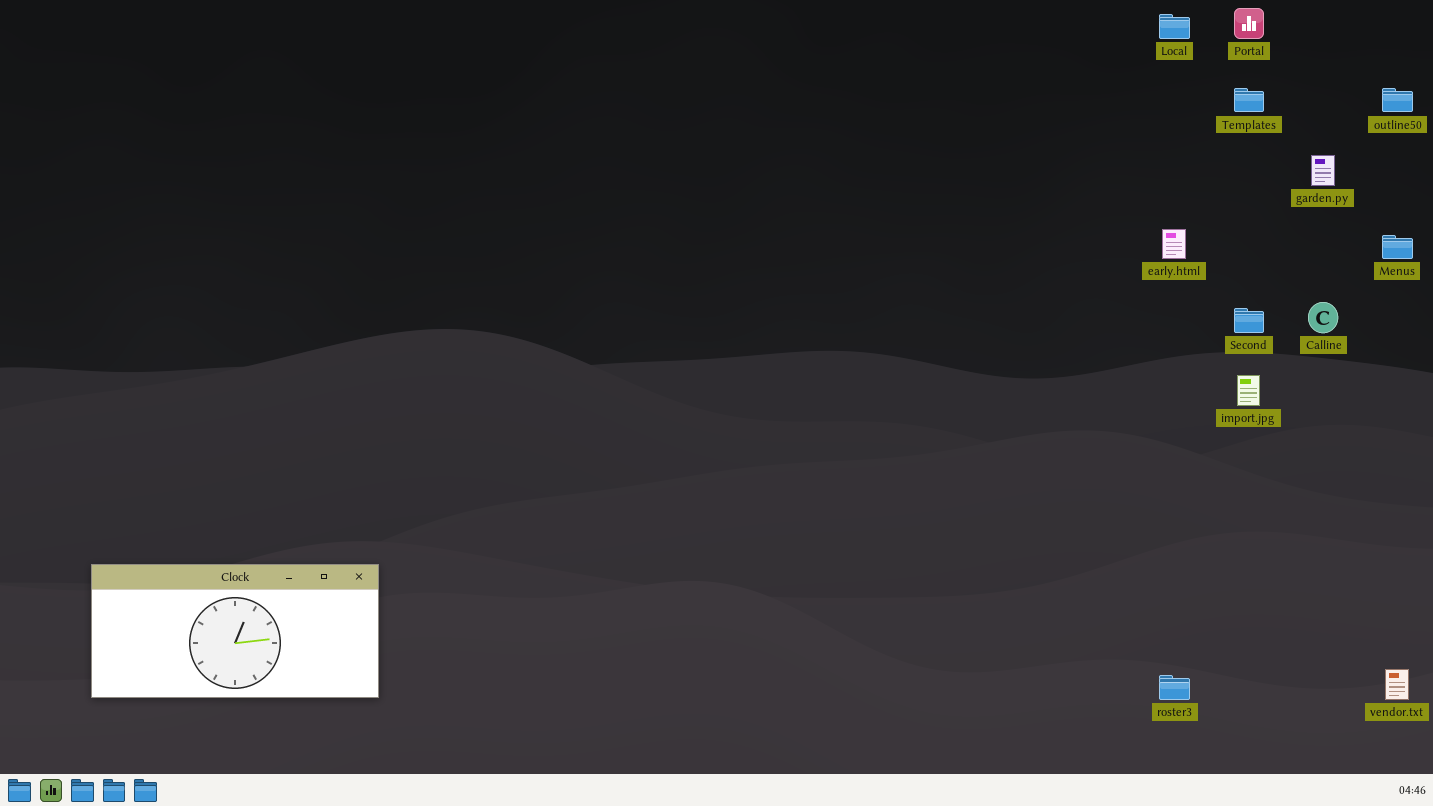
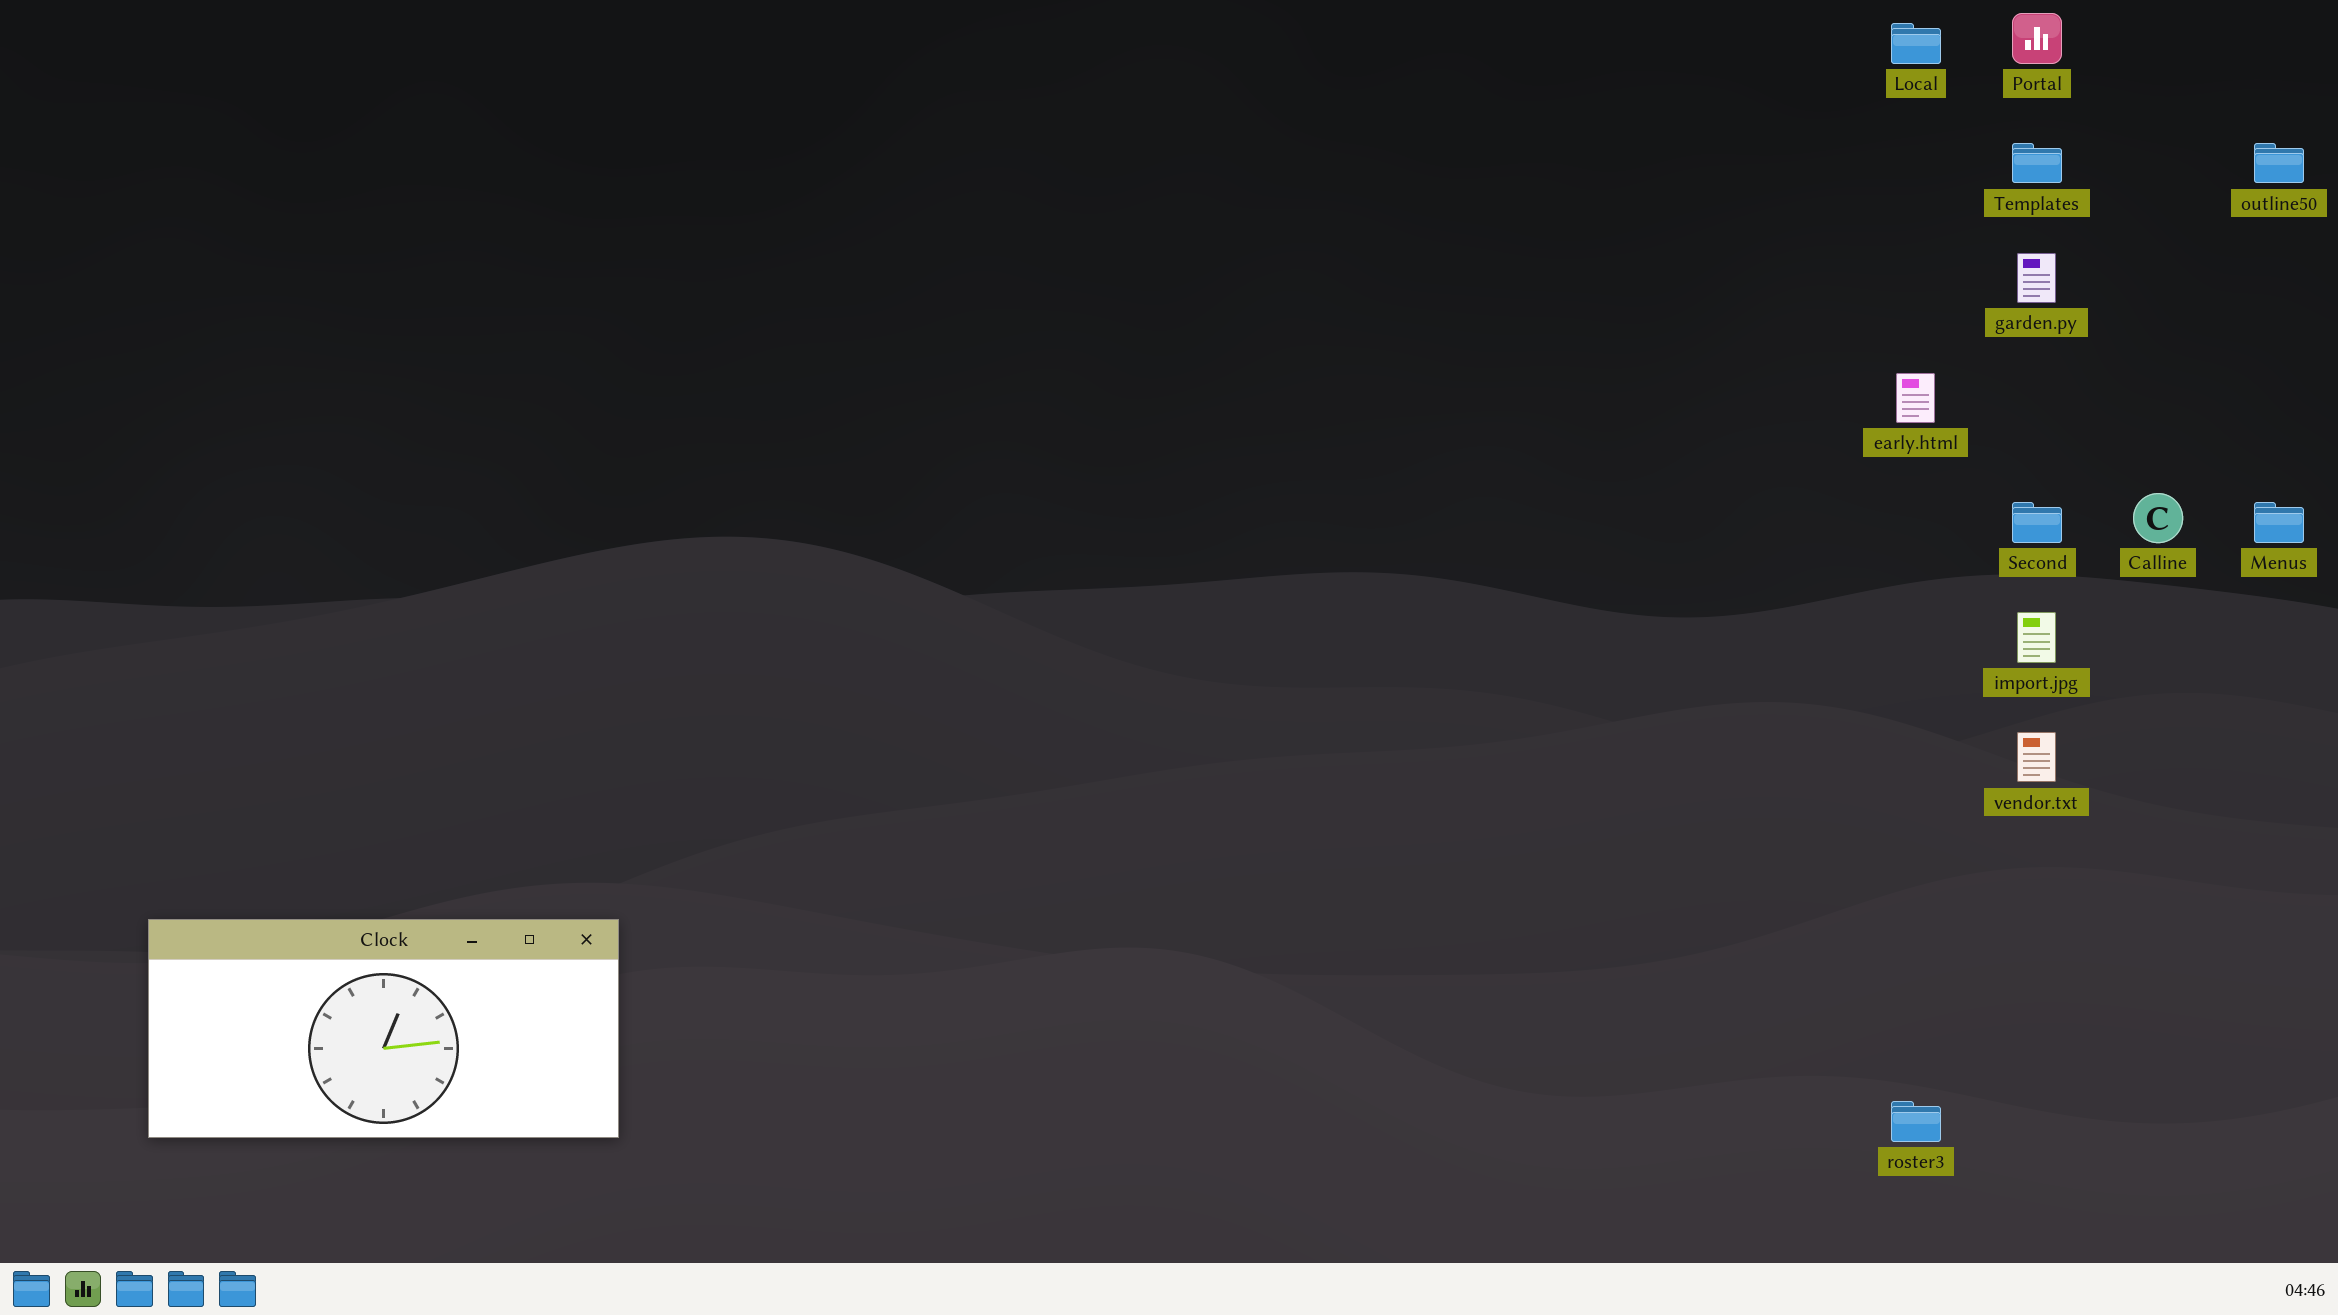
garden.py: [1311,155,1335,186] -> [2017,253,2056,303], moved
Menus: [1382,235,1413,259] -> [2254,502,2304,543], moved
vendor.txt: [1385,669,1409,700] -> [2017,732,2056,782], moved

